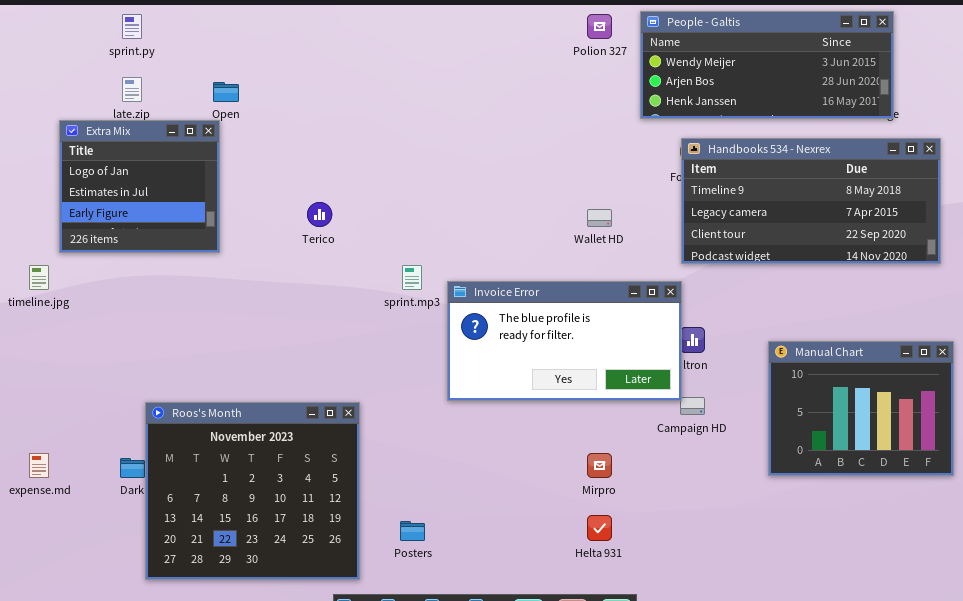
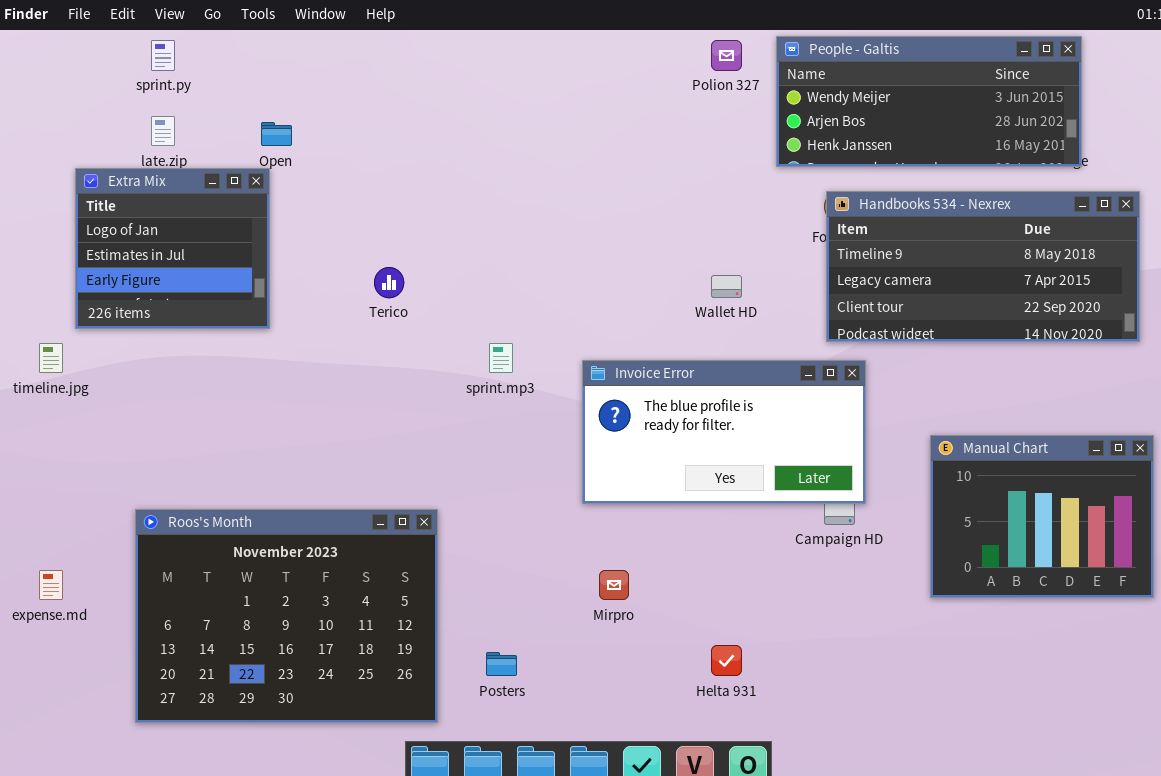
Invoice Error: [447,281,682,401] -> [582,360,866,504], moved
Roos's Month: [145,402,360,580] -> [135,509,438,723], resized
Mirpro: [587,453,612,478] -> [599,570,629,600], moved

